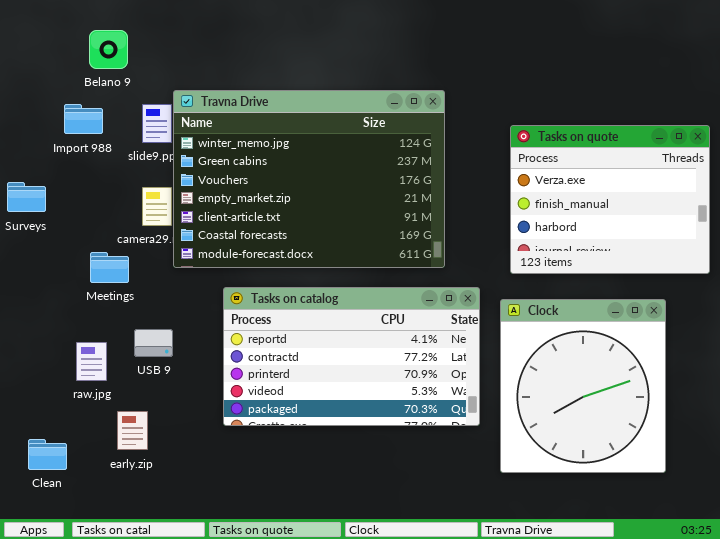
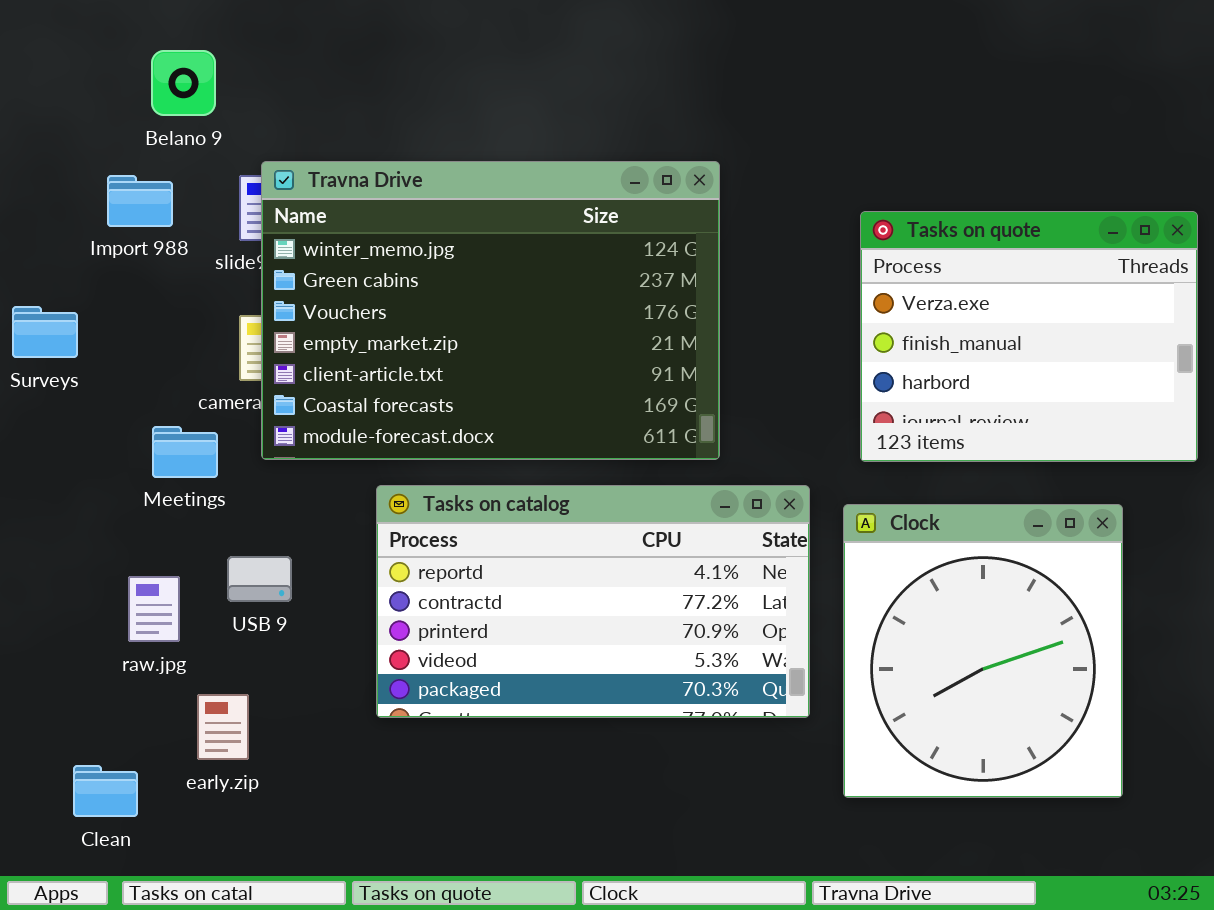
Travna Drive: [173,90,445,268] -> [261,161,720,460], moved
Clean: [28,439,67,470] -> [73,765,138,817], moved

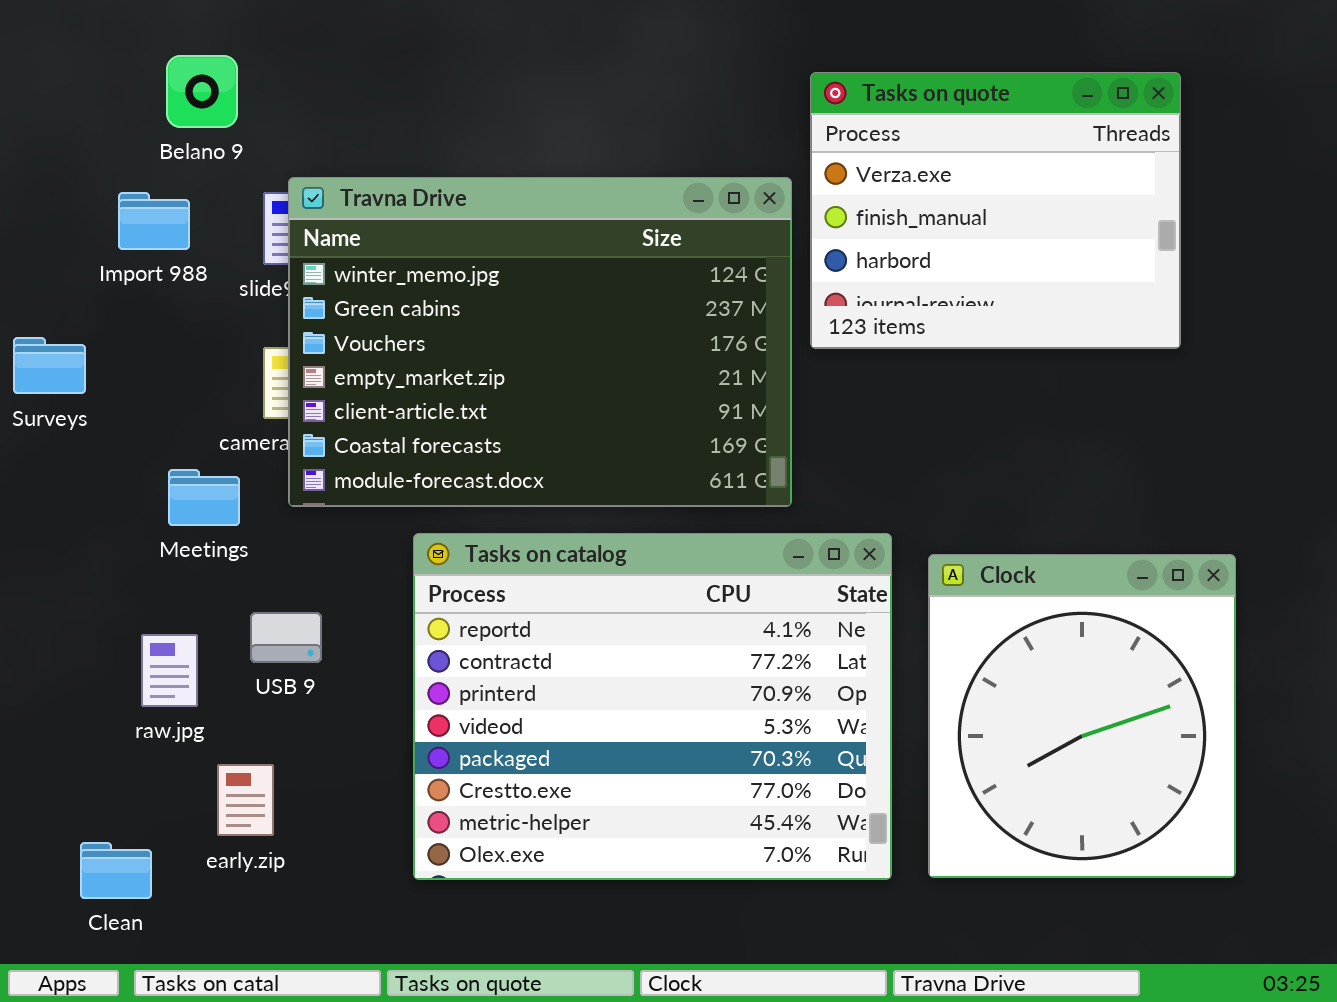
Tasks on quote: [860,211,1198,462] -> [810,72,1181,349], moved
Tasks on catalog: [376,485,810,718] -> [413,533,892,880], resized

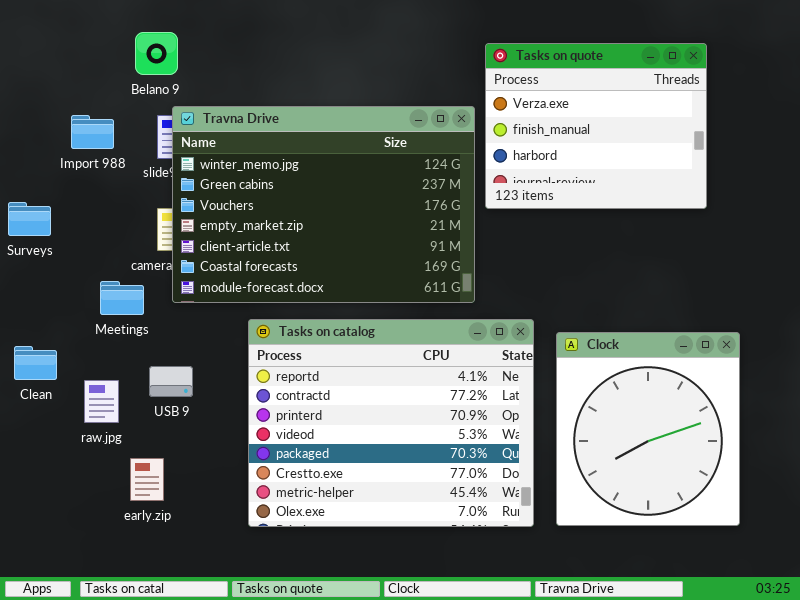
Belano 9: [166,55,238,128] -> [135,32,178,75], moved
Clean: [80,842,152,899] -> [14,346,57,380], moved

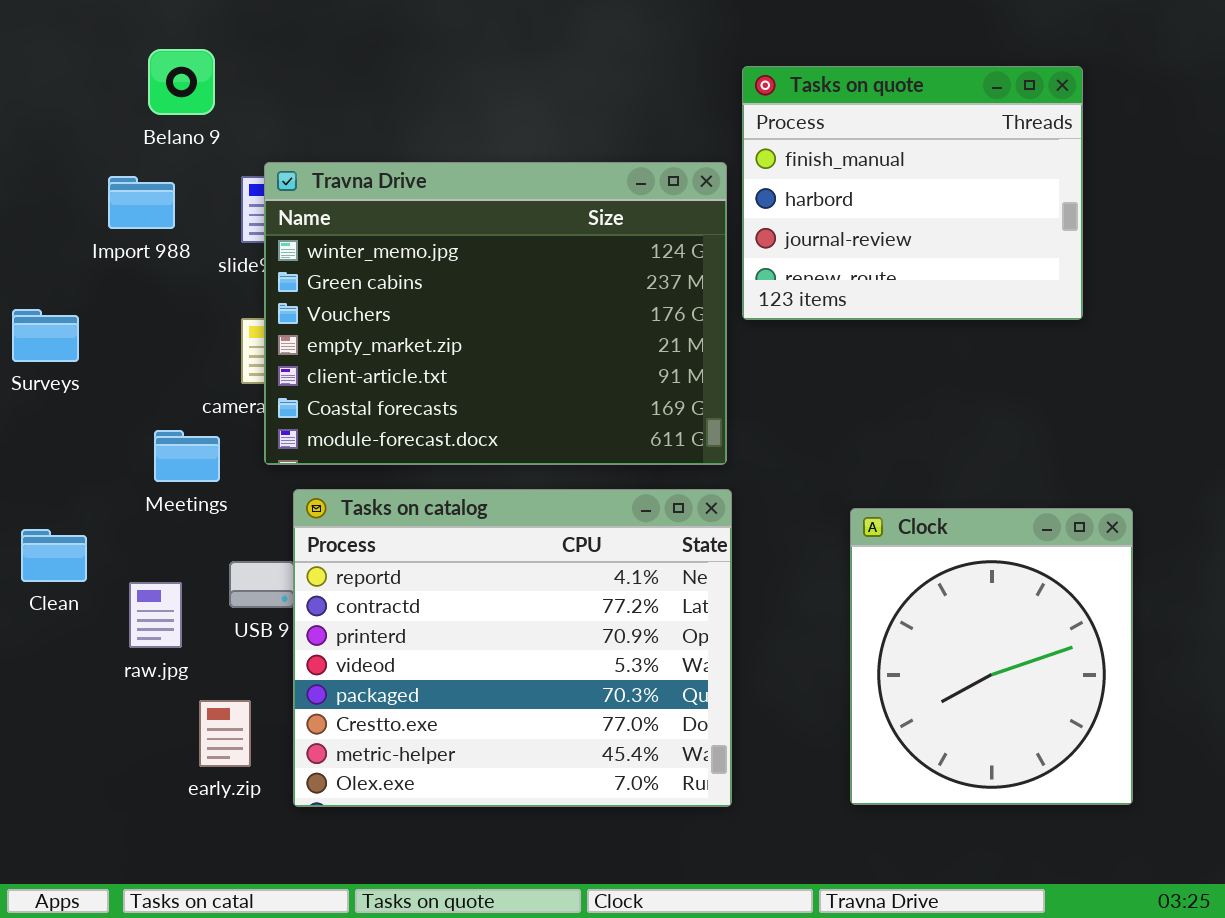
Belano 9: [135,32,178,75] -> [148,49,215,115], moved
Tasks on quote: [485,43,707,209] -> [742,66,1083,320], scrolled down 1 row
Tasks on catalog: [248,319,534,527] -> [293,489,732,807], moved

